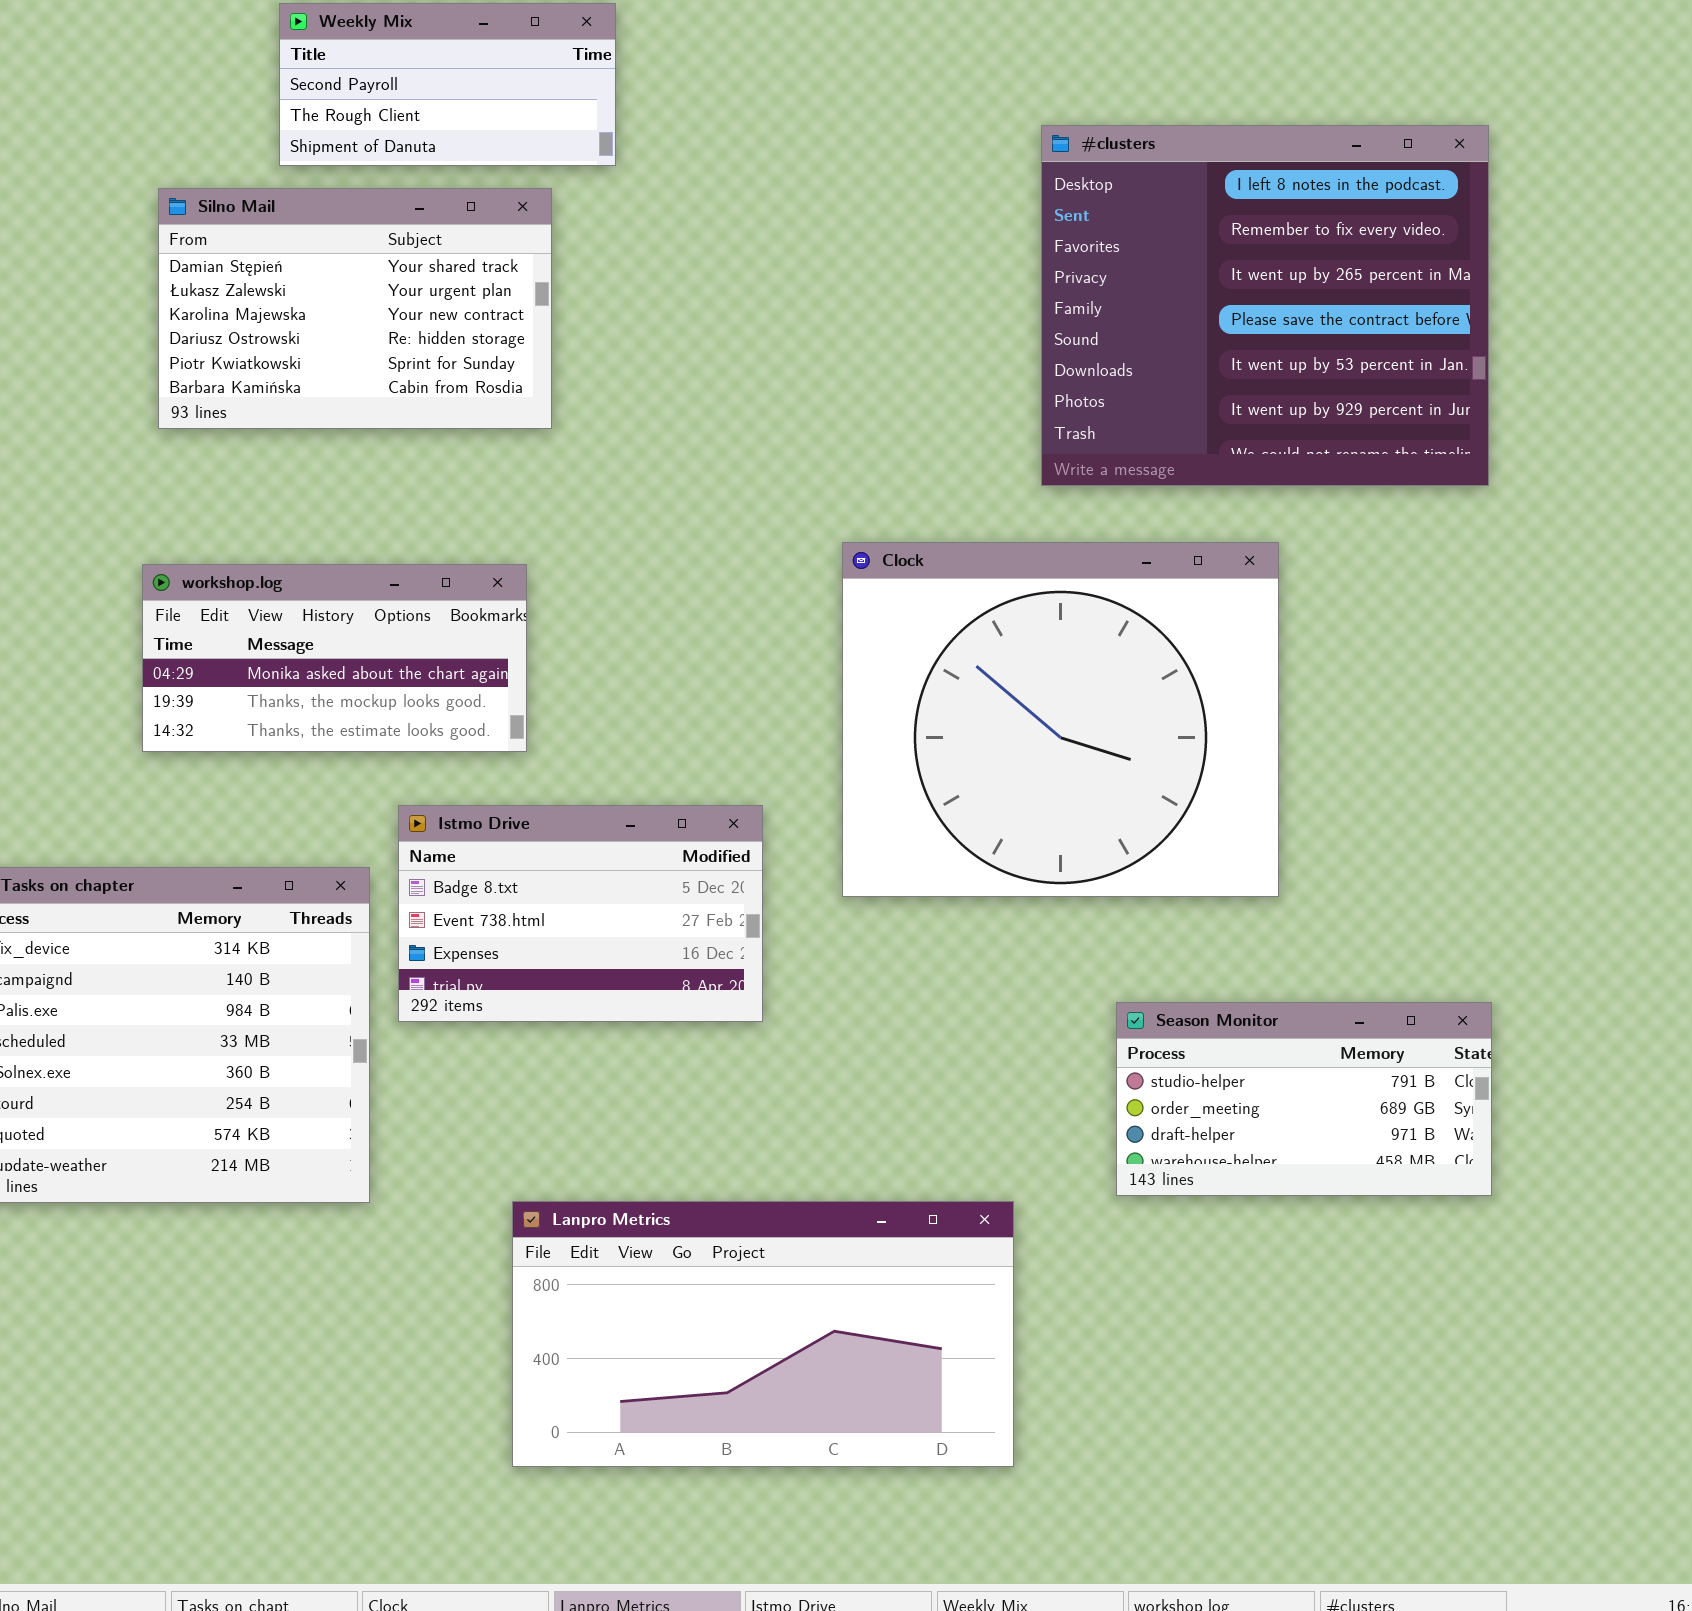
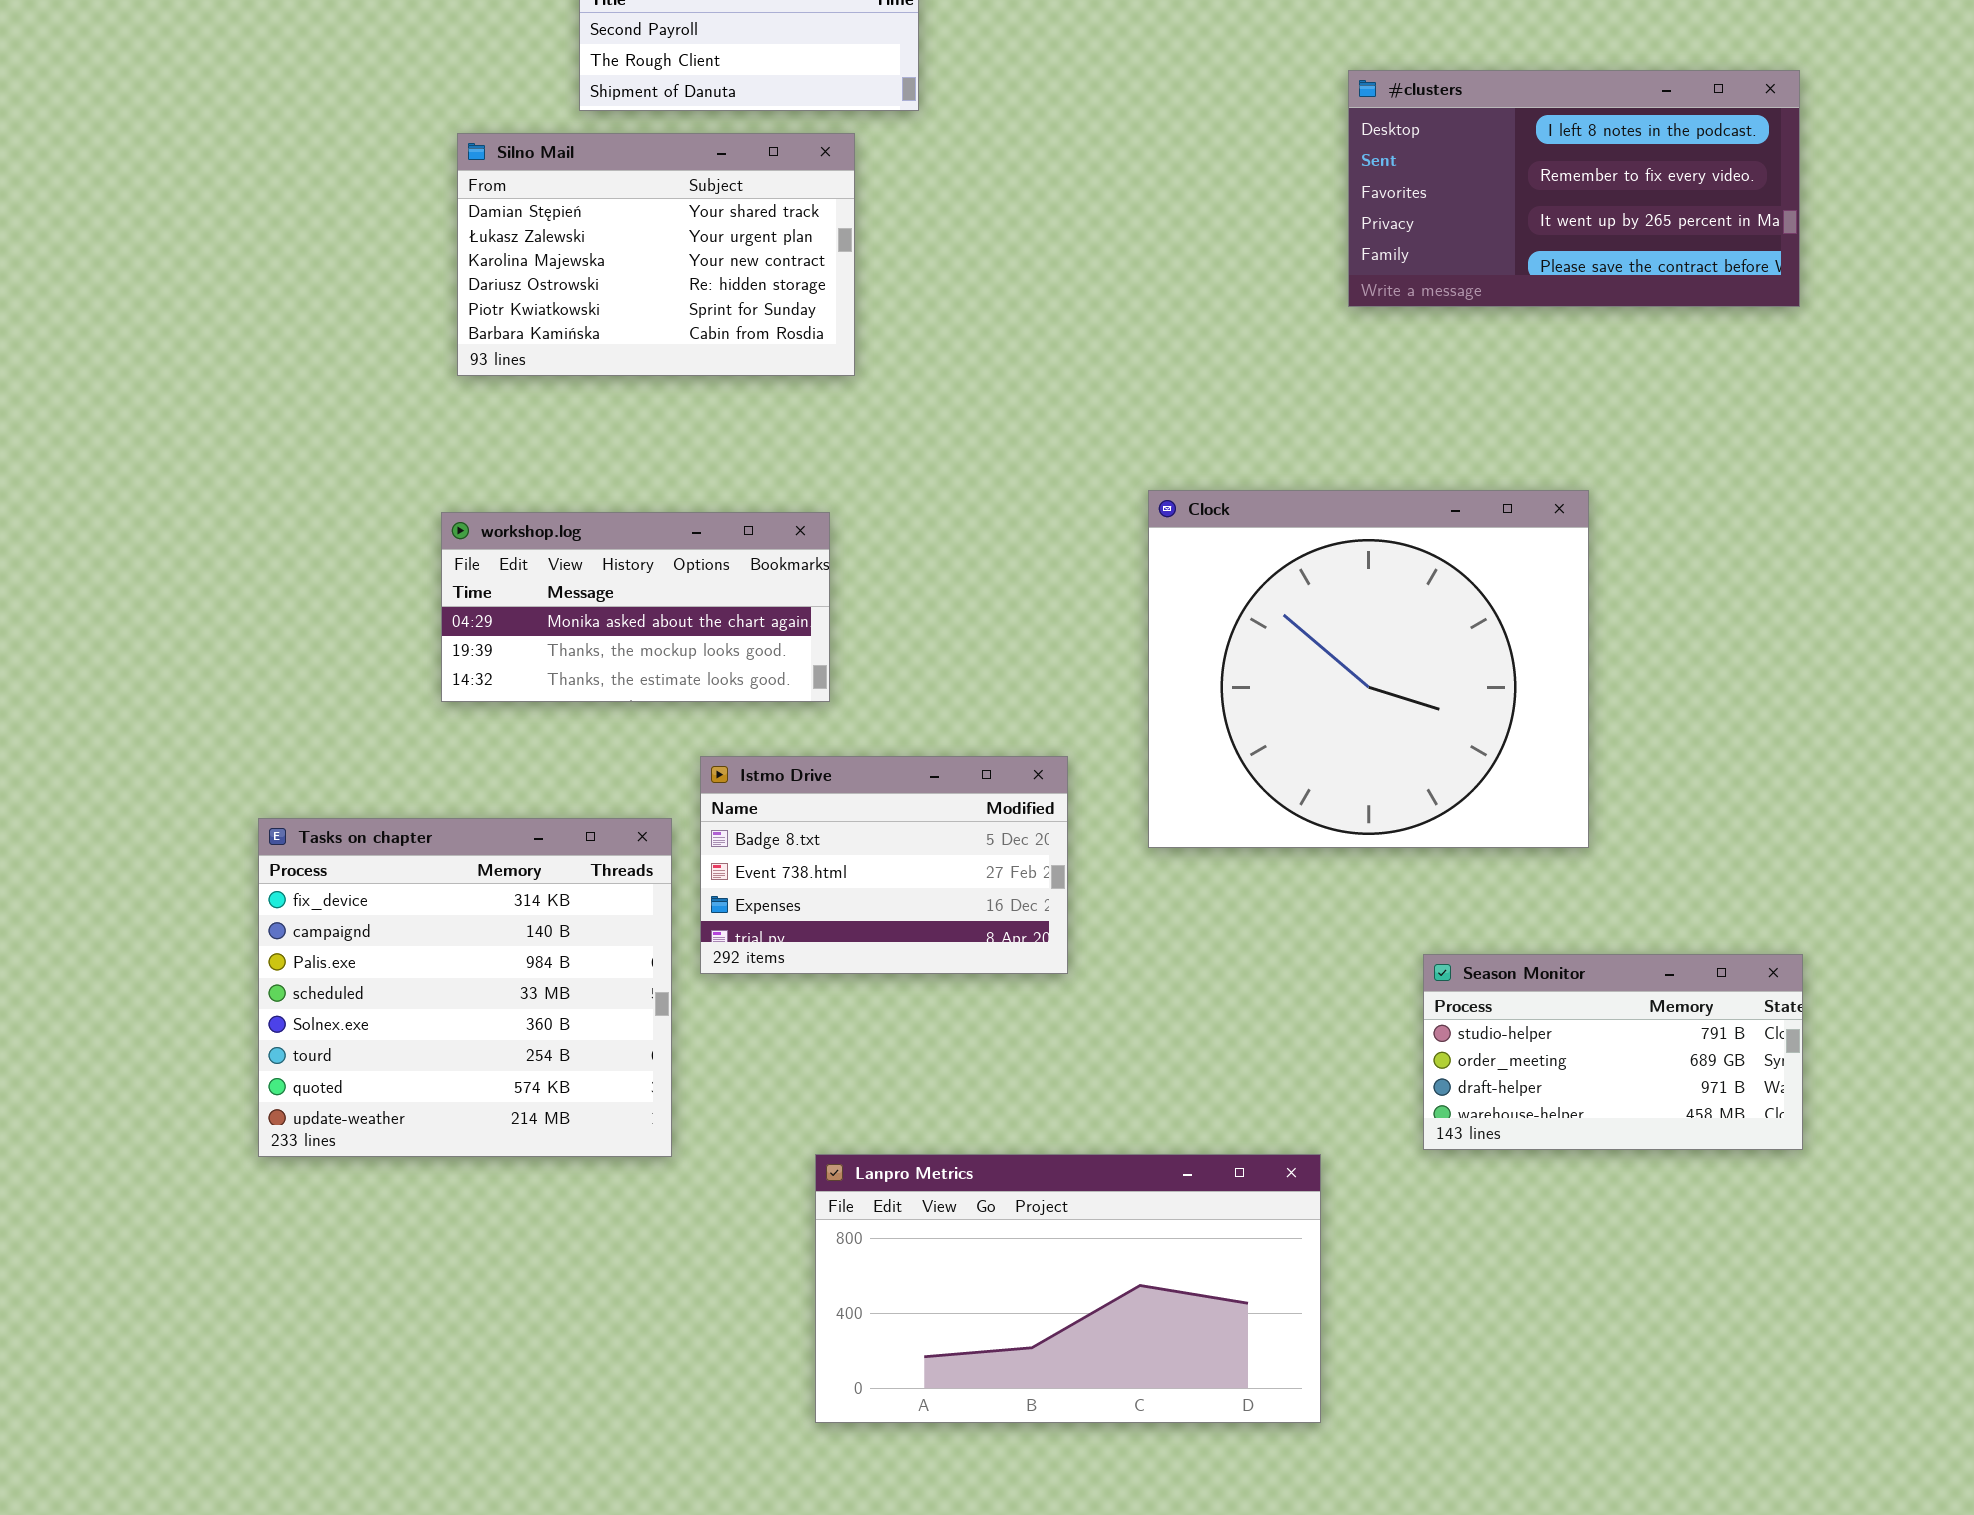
#clusters: [1041,125,1489,486] -> [1348,70,1800,307], resized

